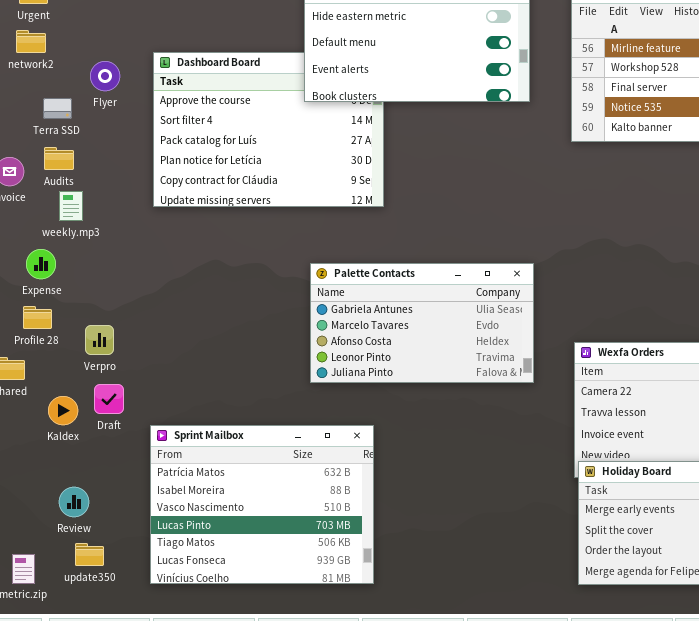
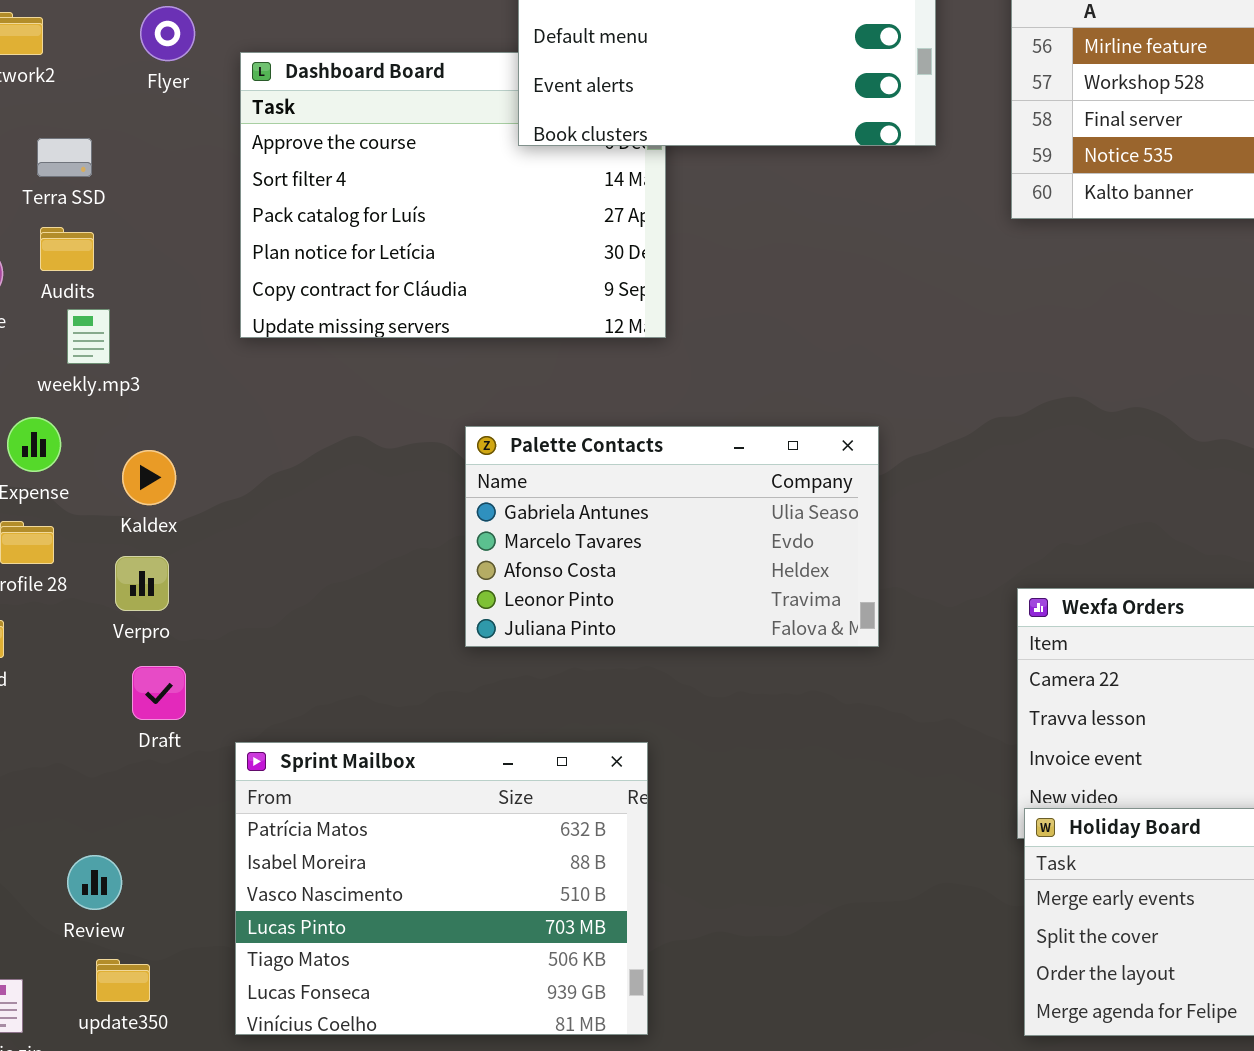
Flyer: [90,61,120,91] -> [140,6,195,61], moved
Palette Contacts: [310,263,534,383] -> [465,426,879,647], moved
Kaldex: [48,396,78,425] -> [122,450,176,505], moved

